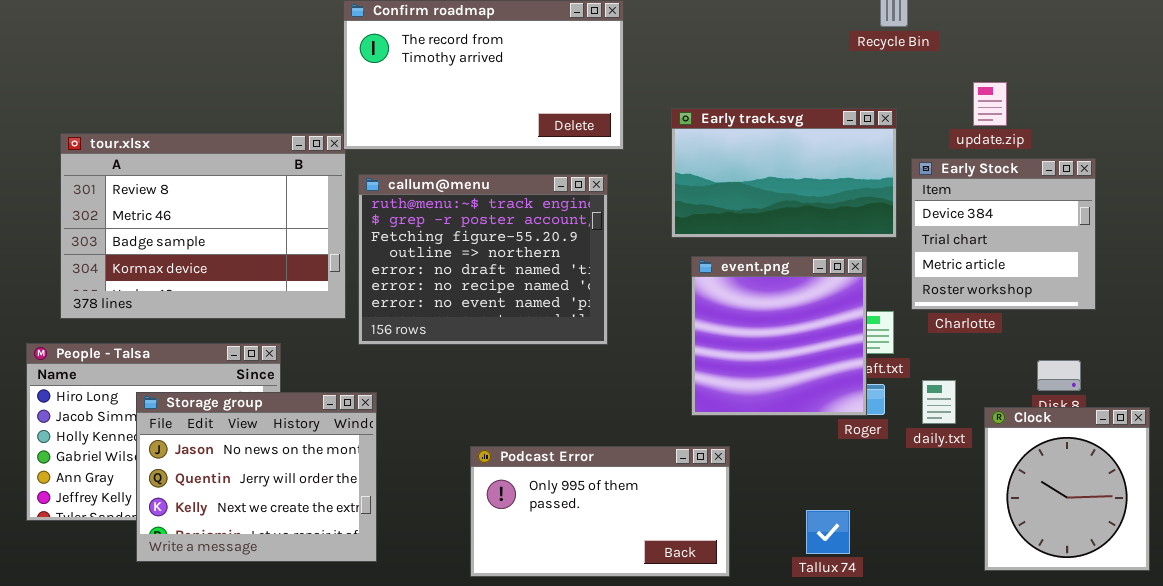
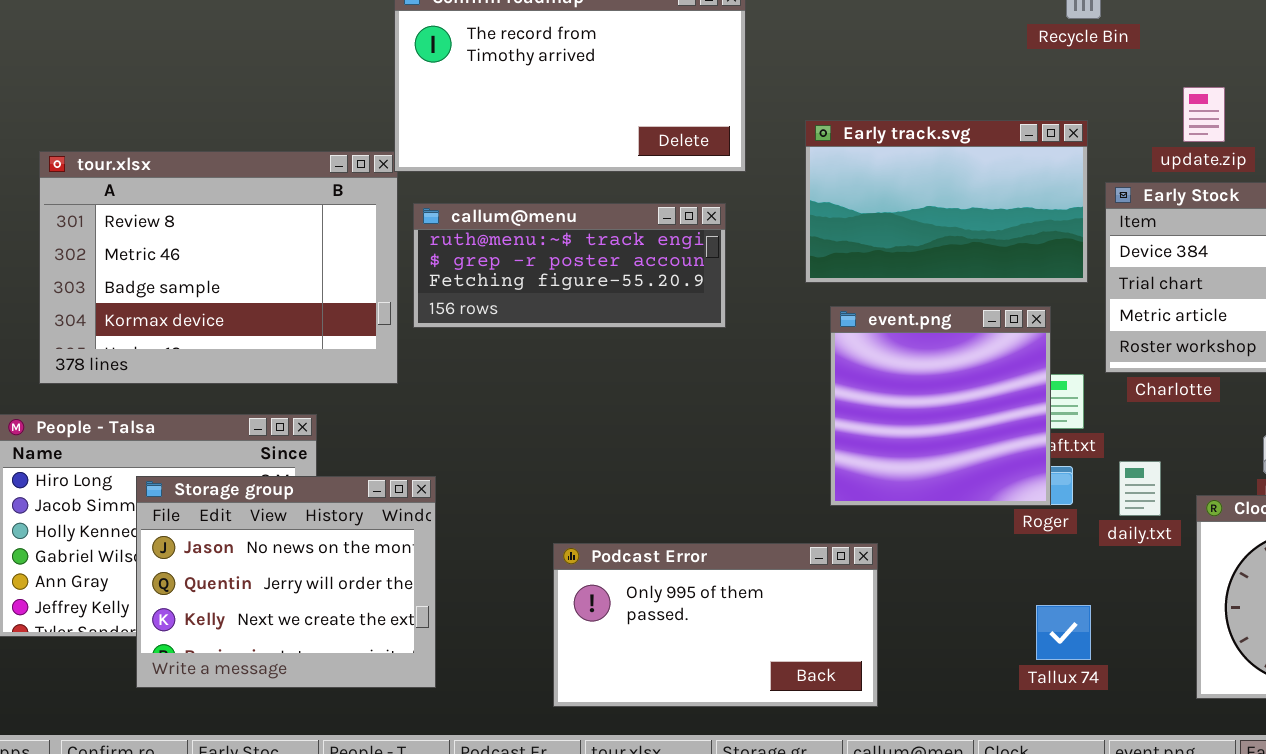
callum@menu: [358,174,608,345] -> [413,203,726,328], resized
Tallux 74: [806,510,850,554] -> [1036,605,1091,660], moved

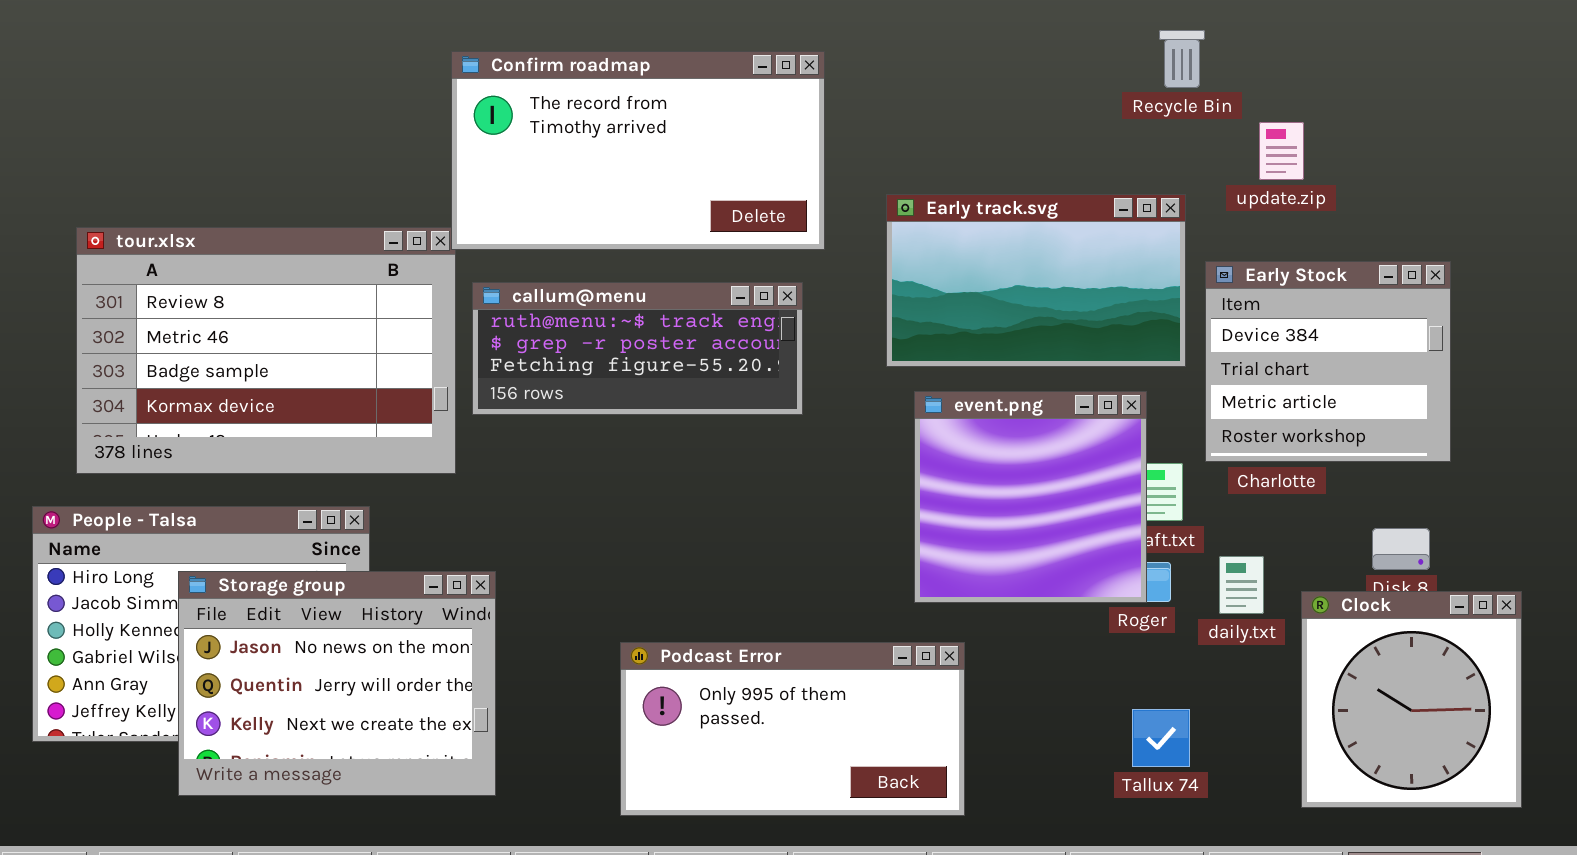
update.zip: [1183,87,1225,142] -> [1259,122,1304,180], moved

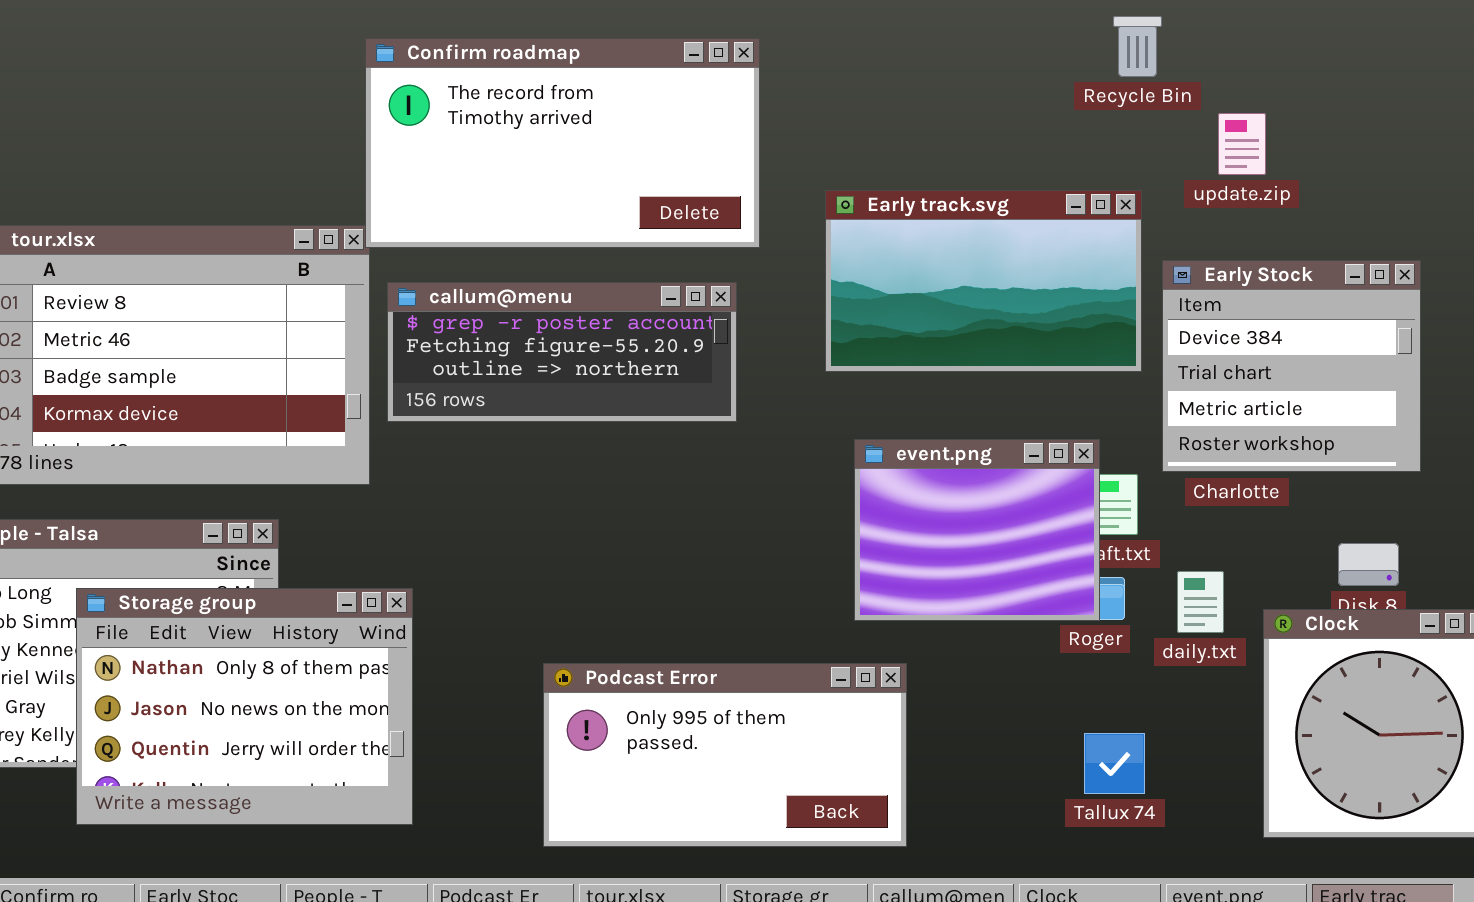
callum@menu: [472,282,803,415] -> [387,282,737,422], scrolled down 1 row
event.png: [914,391,1147,603] -> [854,439,1100,621], resized
Storage group: [178,571,496,796] -> [76,588,413,825], scrolled up 1 row

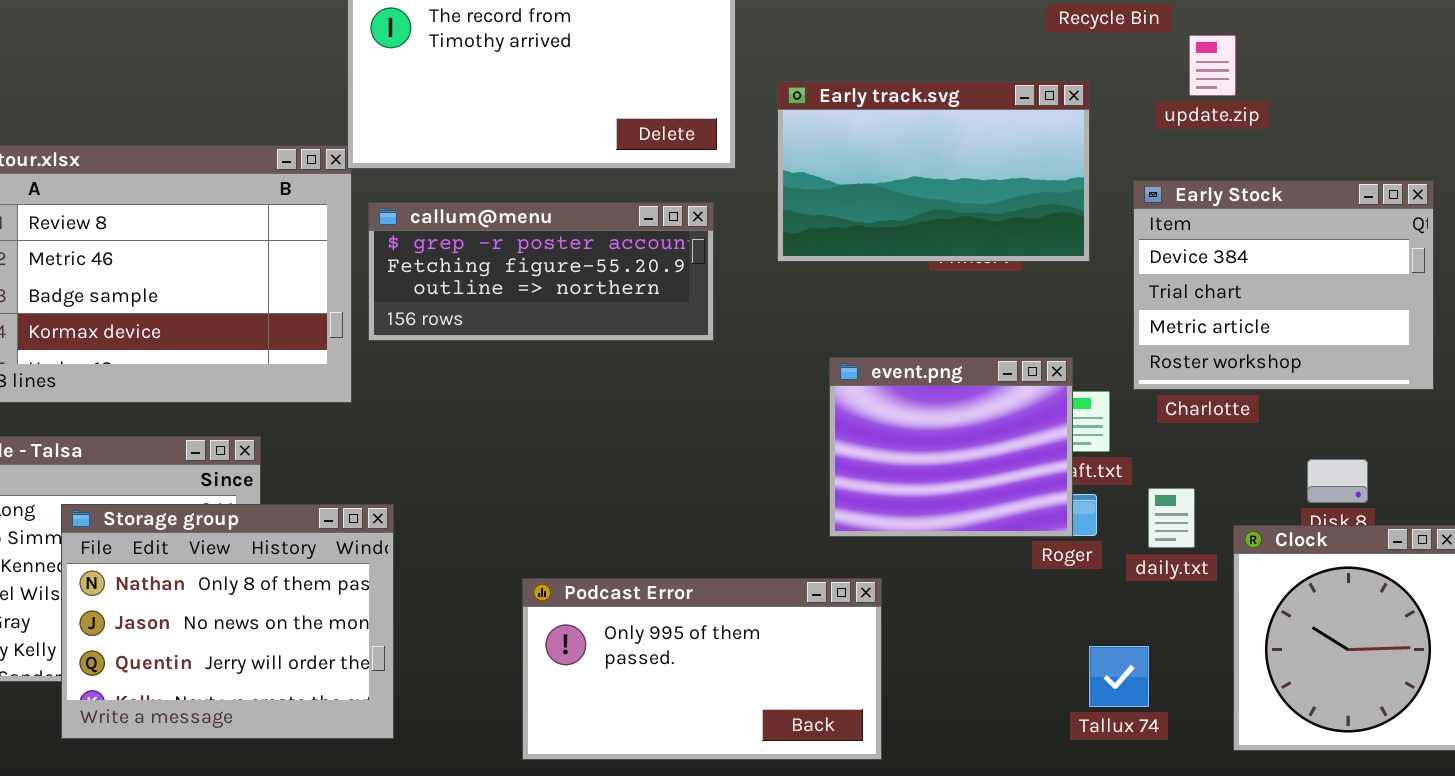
Early track.svg: [825,190,1142,372] -> [777,81,1090,262], moved
Early Stock: [1162,260,1421,472] -> [1133,180,1434,390], resized
Tallux 74: [1084,733,1145,794] -> [1089,646,1149,707], moved

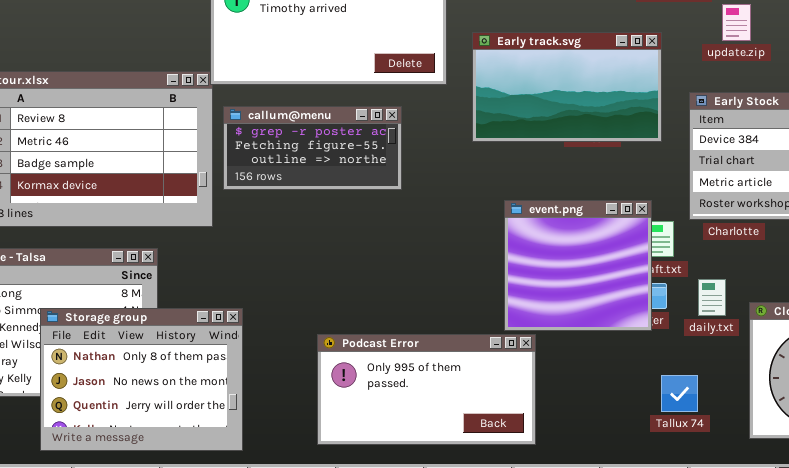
callum@menu: [368,202,714,341] -> [223,106,402,190], resized
event.png: [829,357,1073,537] -> [504,200,652,331], resized
Storage group: [61,504,394,739] -> [40,308,243,451], moved

